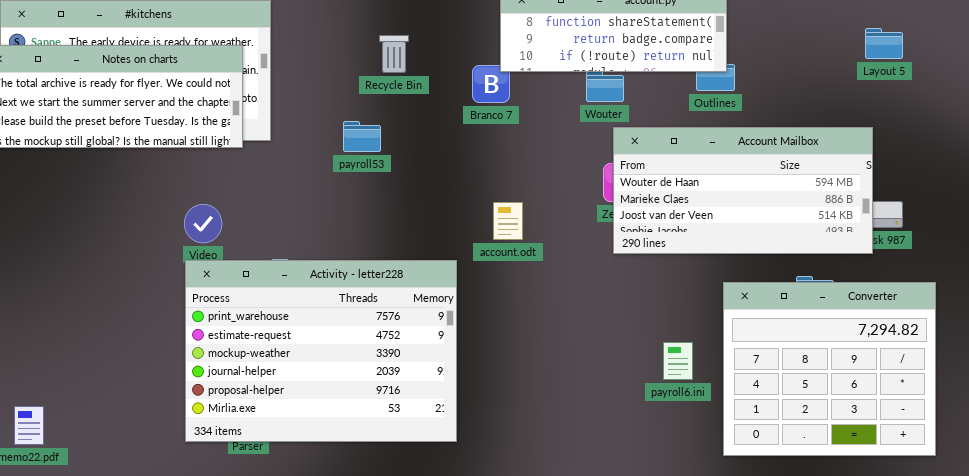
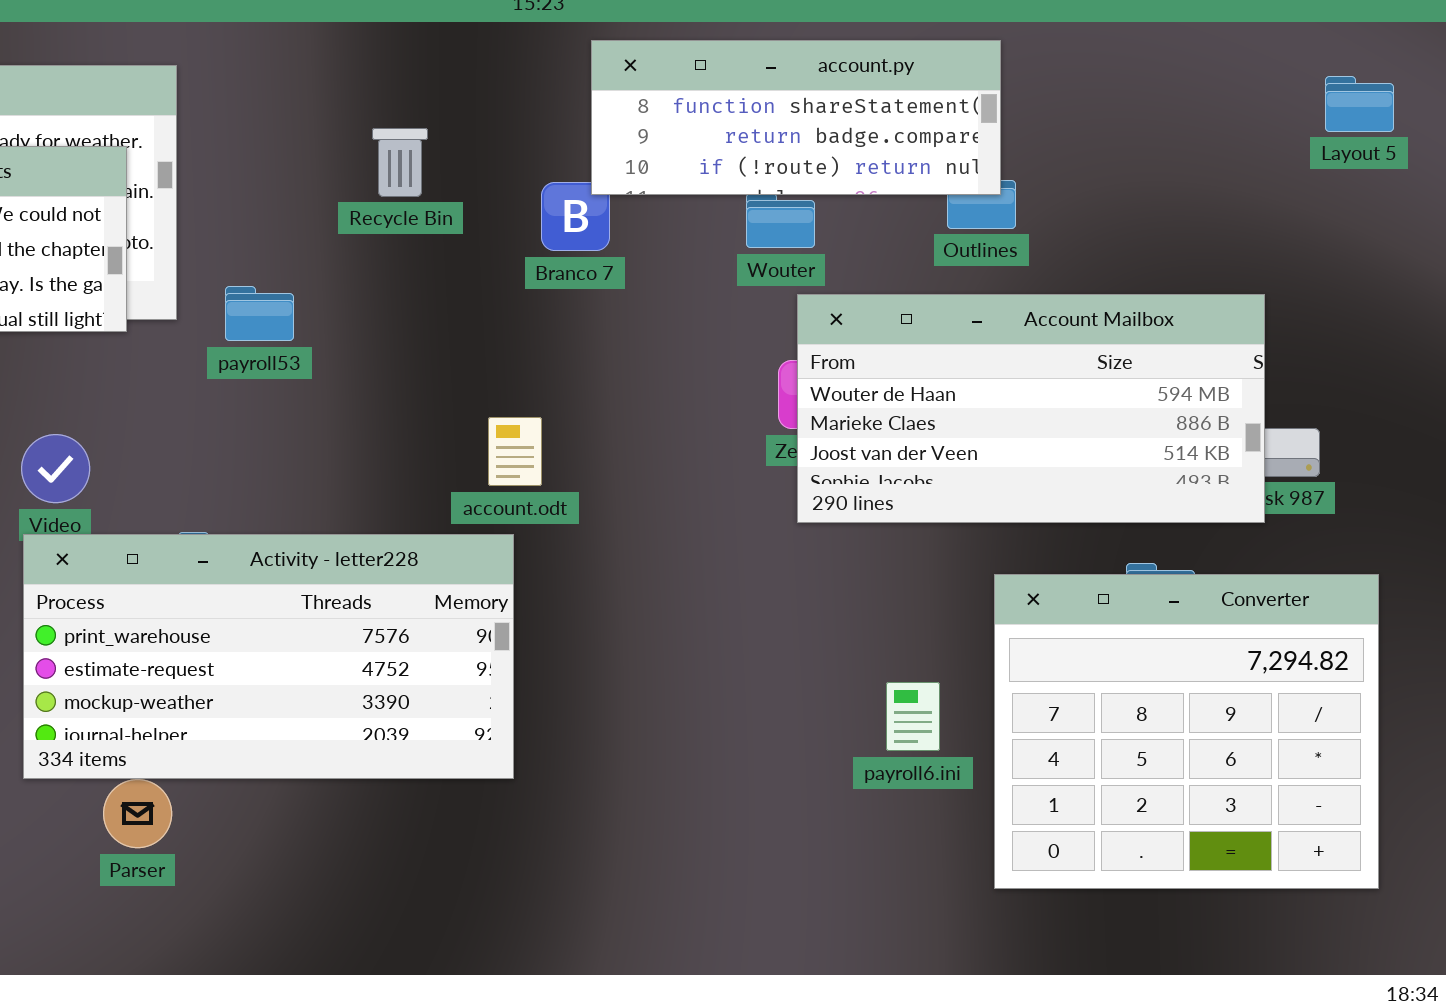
Layout 5: [865,28,903,59] -> [1325,76,1394,132], moved
payroll53: [343,121,381,152] -> [225,286,294,341], moved
account.odt: [493,202,523,240] -> [488,417,542,486], moved
Activity - letter228: [185,260,457,442] -> [23,534,514,779], resized

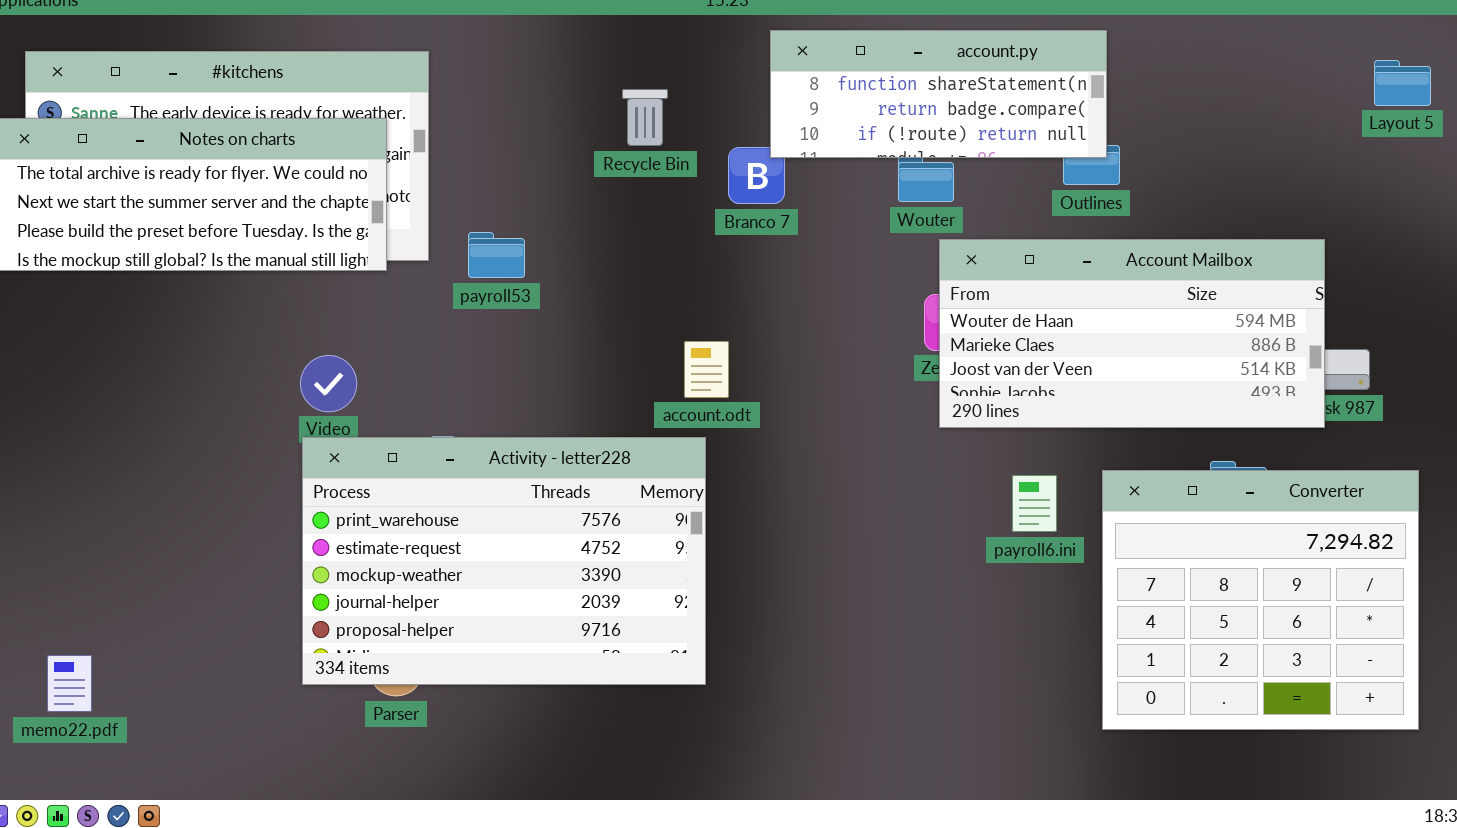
Recycle Bin: [372,128,428,197] -> [622,89,668,146], moved
Activity - letter228: [23,534,514,779] -> [302,437,706,685], resized
payroll6.ini: [886,682,940,751] -> [1012,475,1057,532], moved

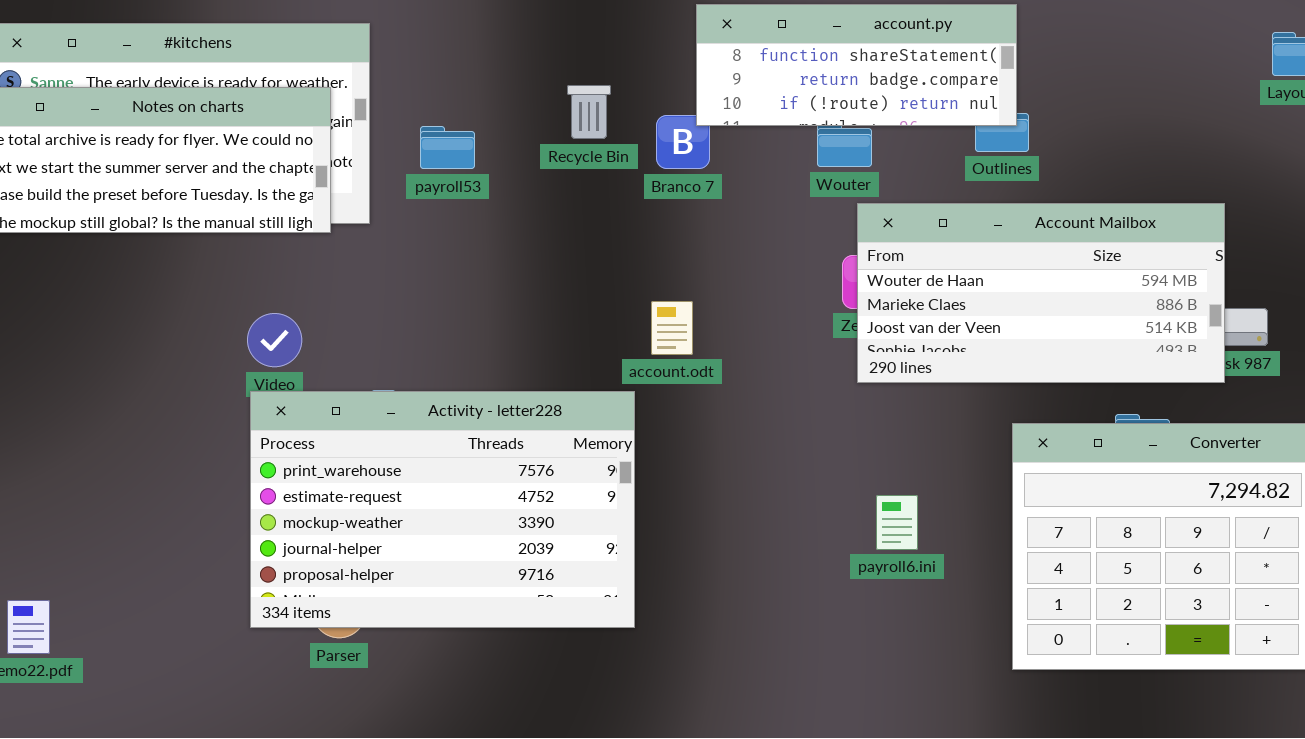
Recycle Bin: [622,89,668,146] -> [567,85,611,139], moved
payroll53: [468,232,525,278] -> [420,126,475,169], moved
account.odt: [684,341,729,398] -> [651,301,693,355], moved
payroll6.ini: [1012,475,1057,532] -> [876,495,918,550], moved

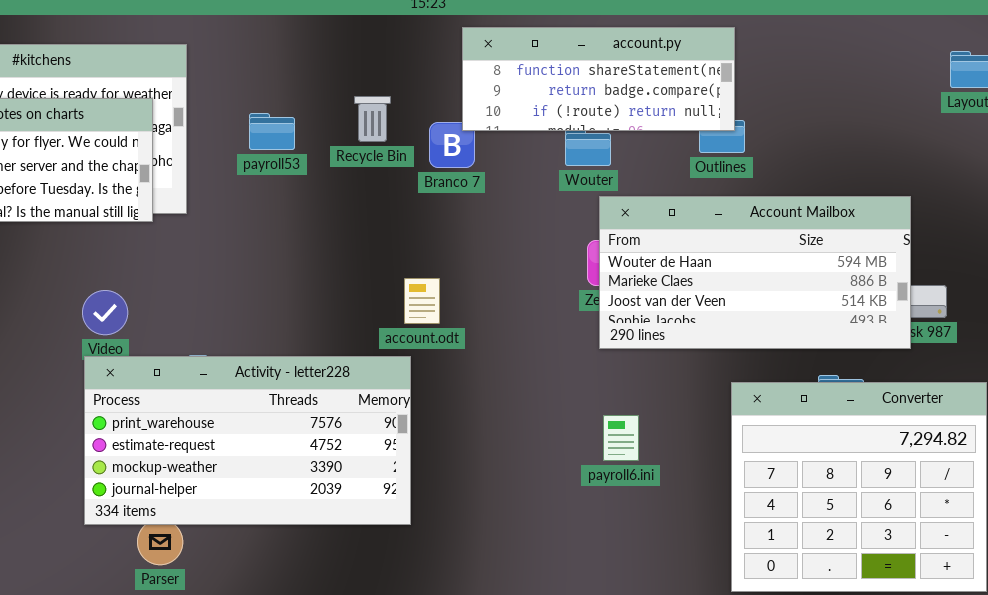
payroll53: [420,126,475,169] -> [249,113,295,150], moved
account.odt: [651,301,693,355] -> [404,278,440,324], moved
Activity - letter228: [250,391,635,628] -> [84,356,411,525], resized
payroll6.ini: [876,495,918,550] -> [603,415,639,461], moved

